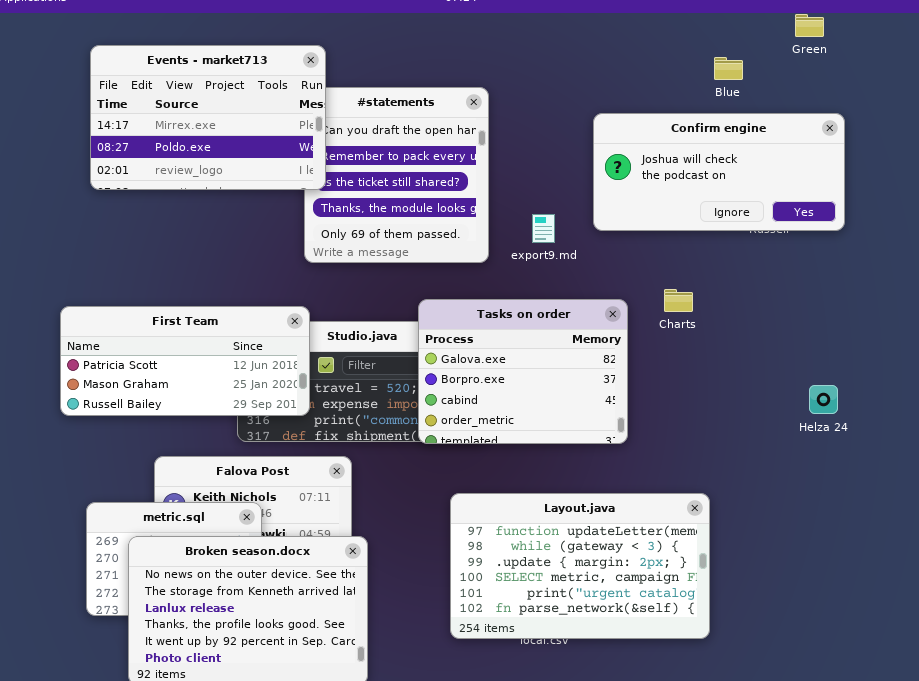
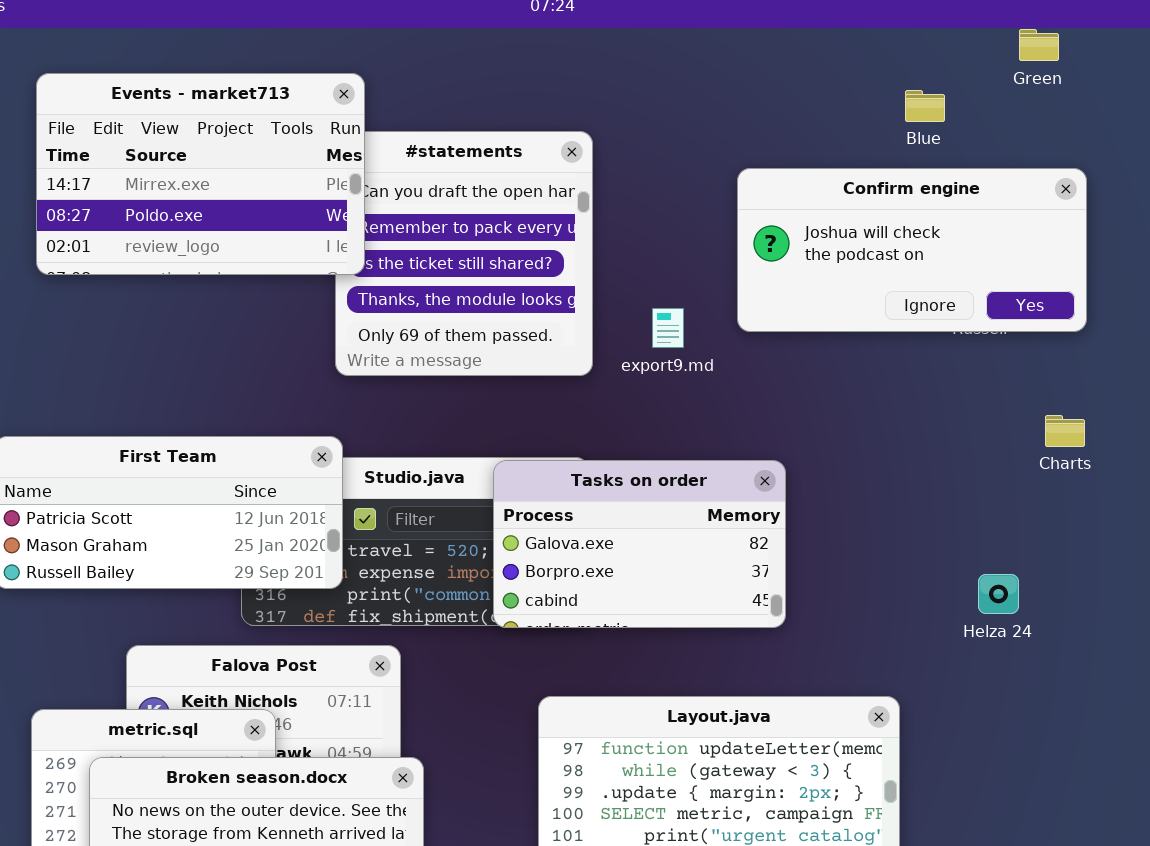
Charts: [664,289,693,312] -> [1045,415,1085,447], moved
Tasks on order: [418,299,628,444] -> [493,460,786,628], resized
Helza 24: [809,385,838,414] -> [978,574,1019,614], moved

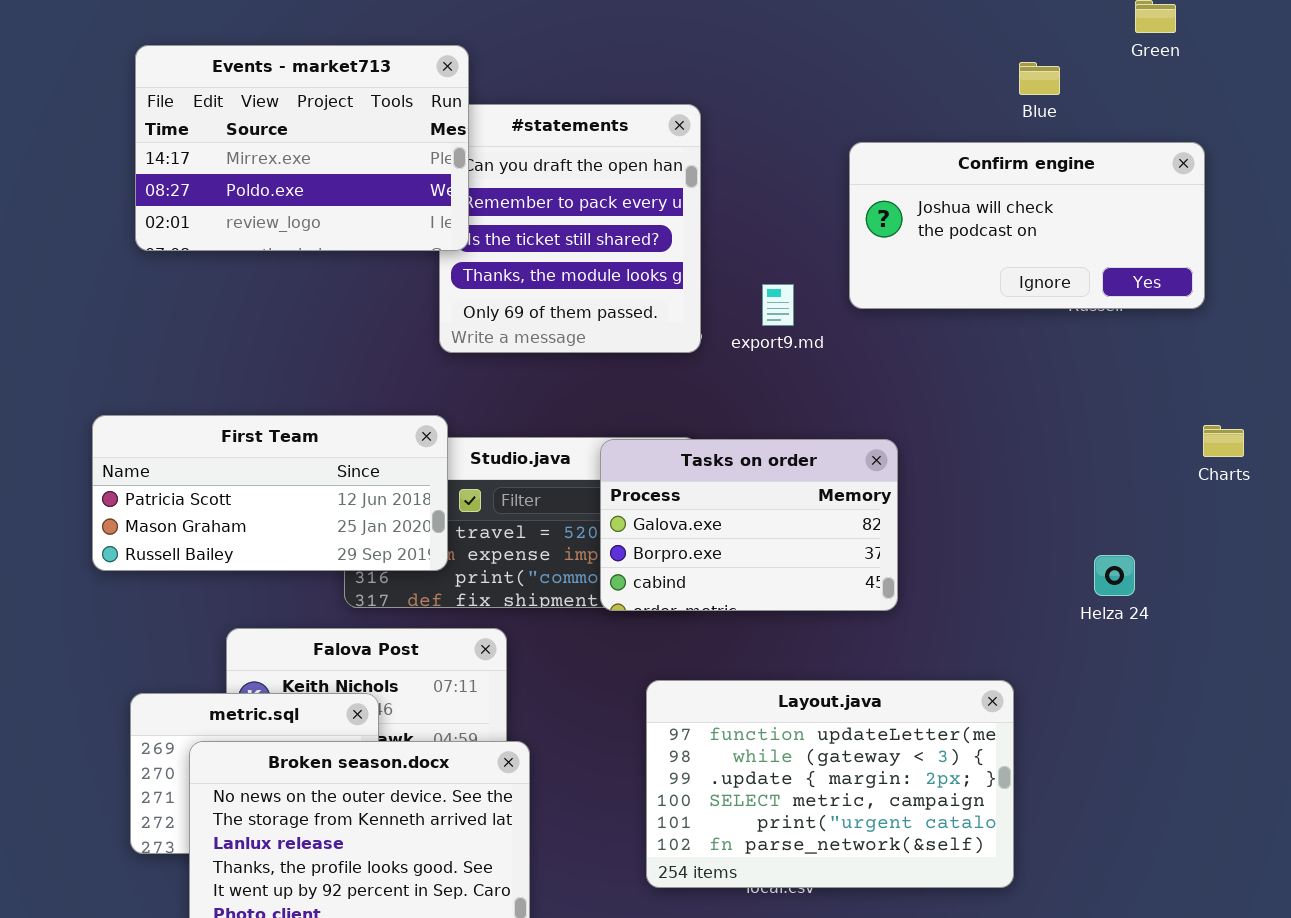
Charts: [1045,415,1085,447] -> [1203,425,1244,457], moved

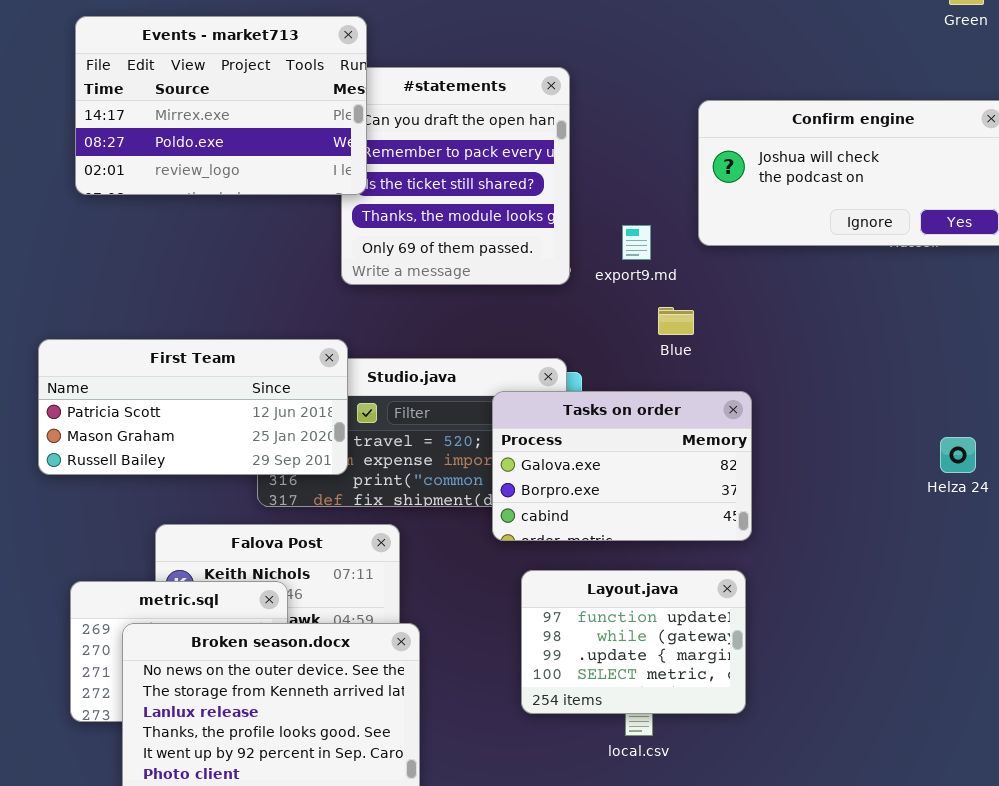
Blue: [1019,62,1060,95] -> [658,307,694,335], moved
Tasks on order: [600,439,898,611] -> [492,391,752,541], moved
Helza 24: [1094,555,1135,596] -> [940,437,976,473], moved
Layout.java: [646,680,1014,888] -> [521,570,746,714], resized

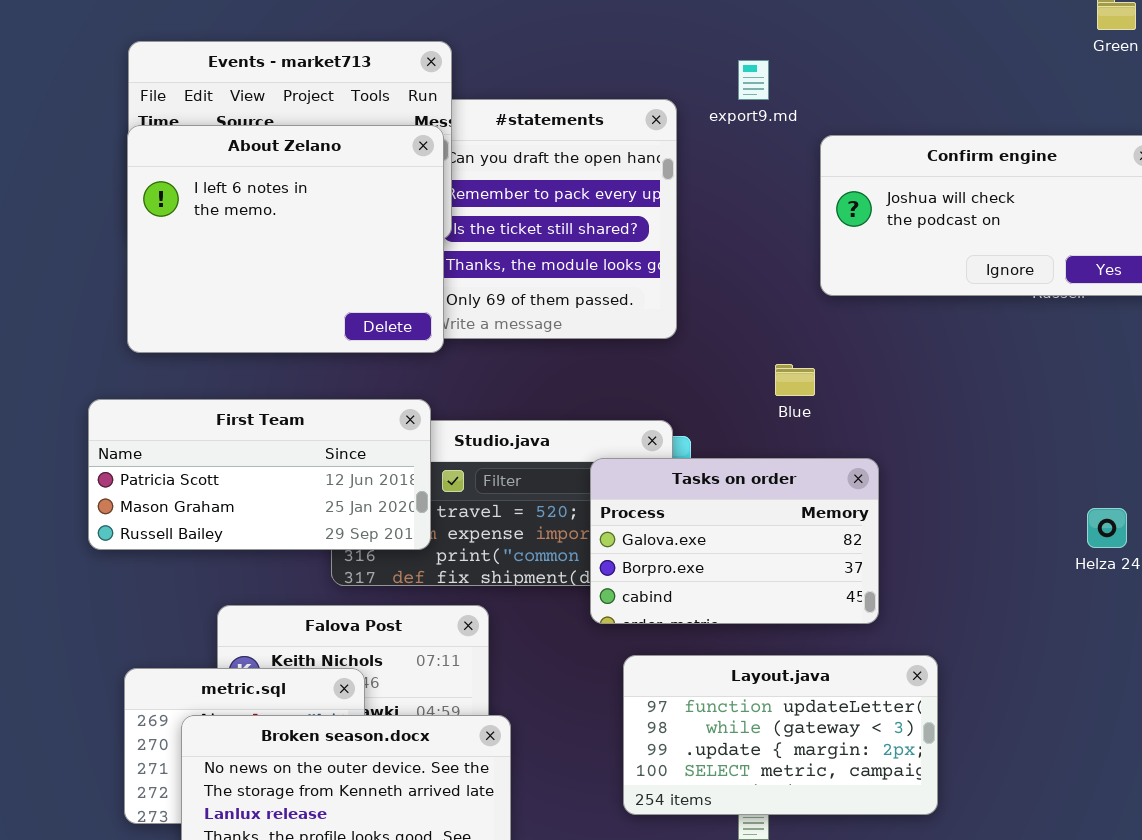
About Zelano: none -> [127,125,444,353], opened
export9.md: [622,225,651,260] -> [738,60,769,100], moved
Layout.java: [521,570,746,714] -> [623,655,938,815], resized

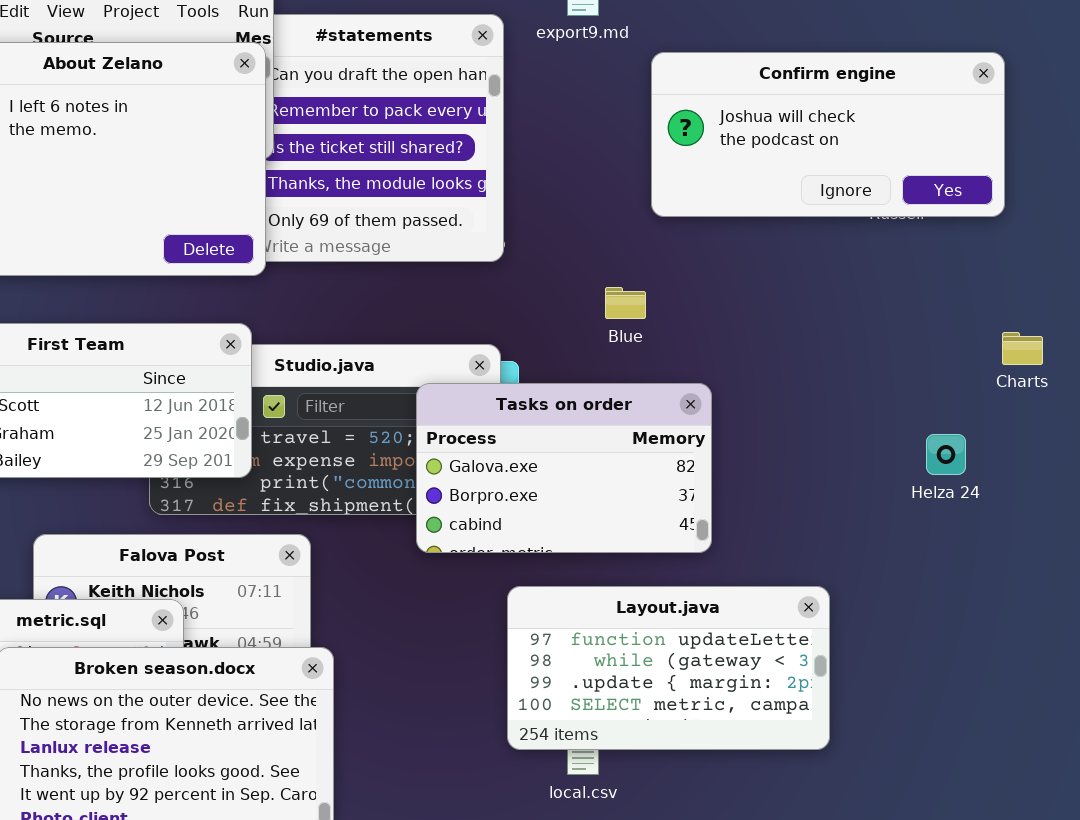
Layout.java: [623,655,938,815] -> [507,586,830,750], moved

